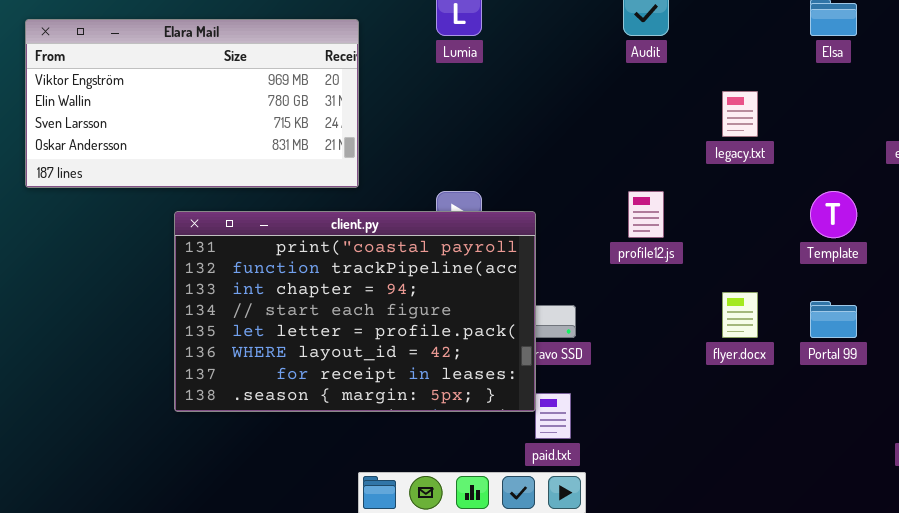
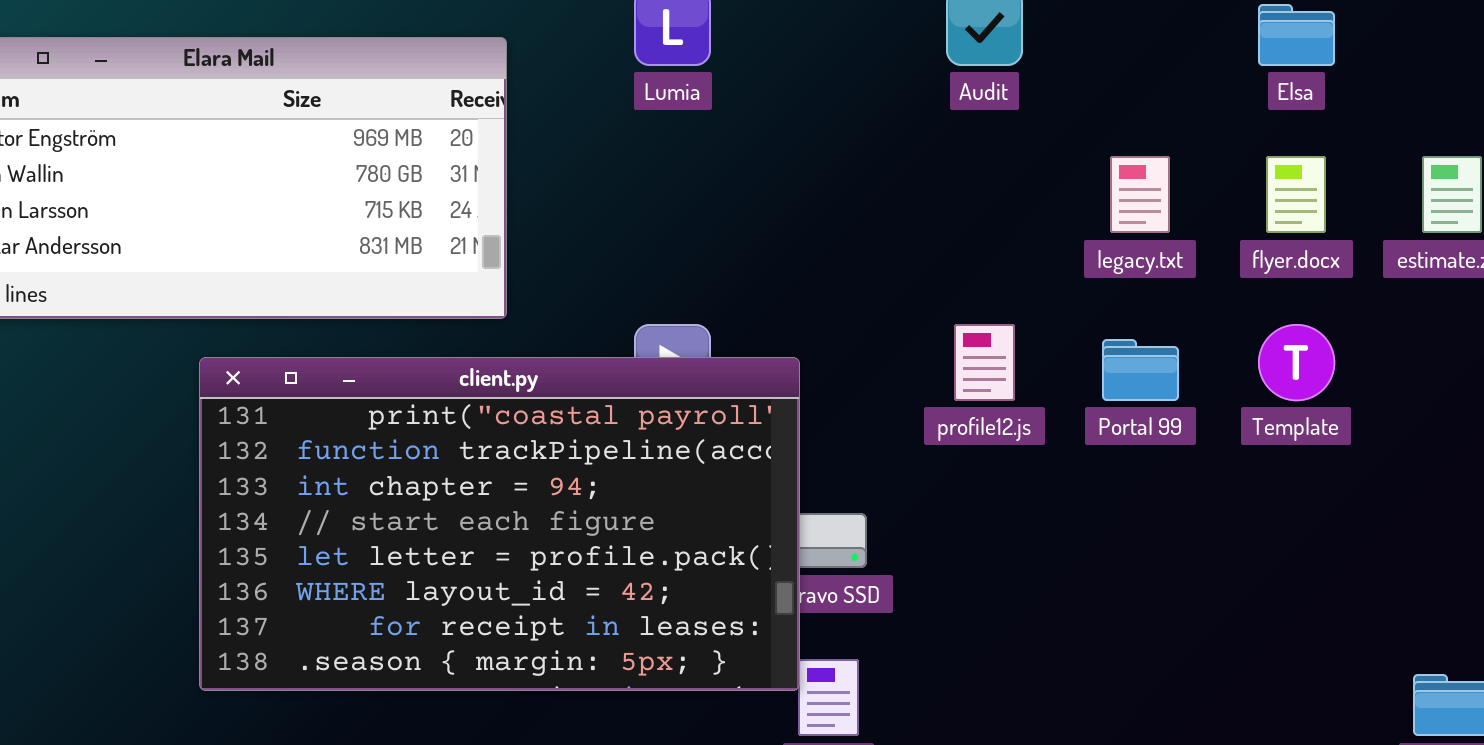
flyer.docx: [722,292,758,338] -> [1266,156,1326,233], moved
Portal 99: [810,301,857,338] -> [1102,339,1179,401], moved

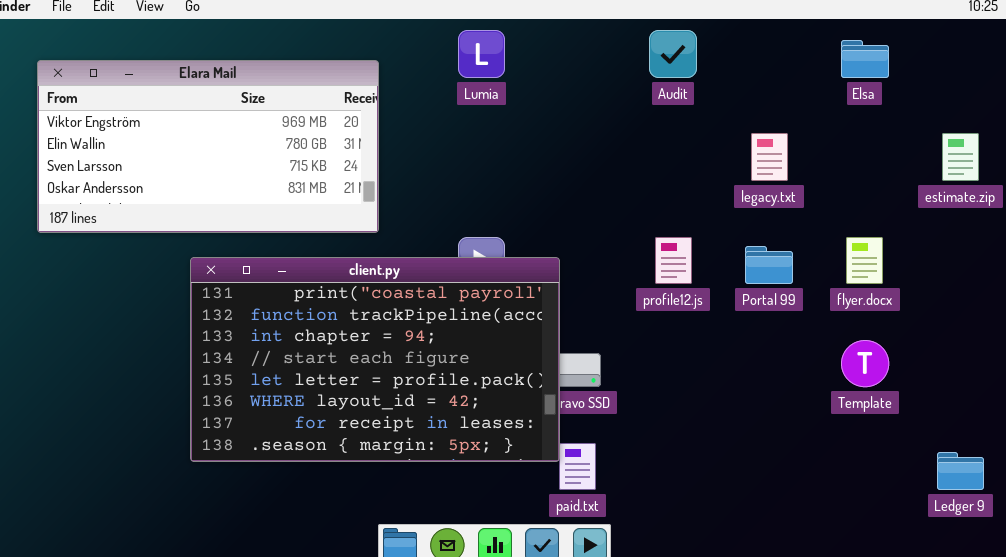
flyer.docx: [1266,156,1326,233] -> [846,237,883,284], moved
Template: [1258,324,1335,401] -> [841,340,889,387], moved

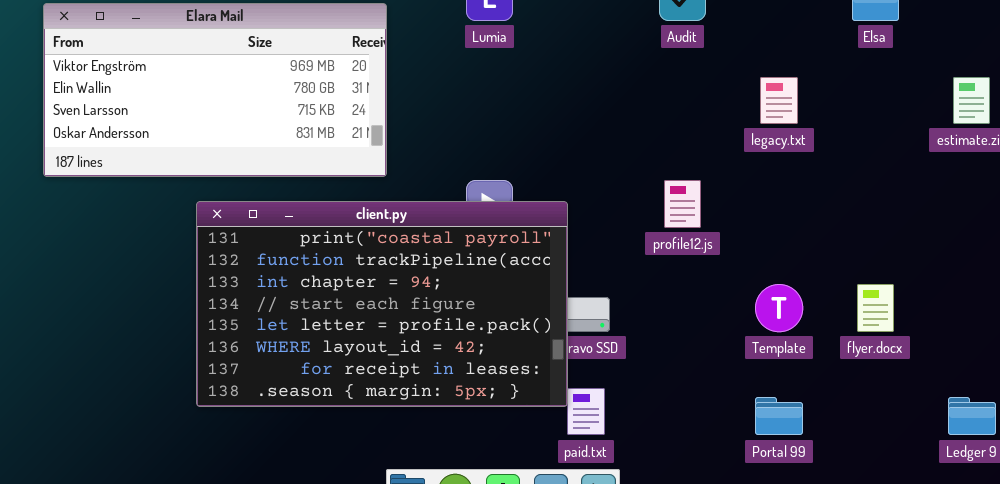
flyer.docx: [846,237,883,284] -> [857,284,894,332], moved
Portal 99: [745,246,793,284] -> [755,397,803,435], moved
Template: [841,340,889,387] -> [755,284,803,332], moved

